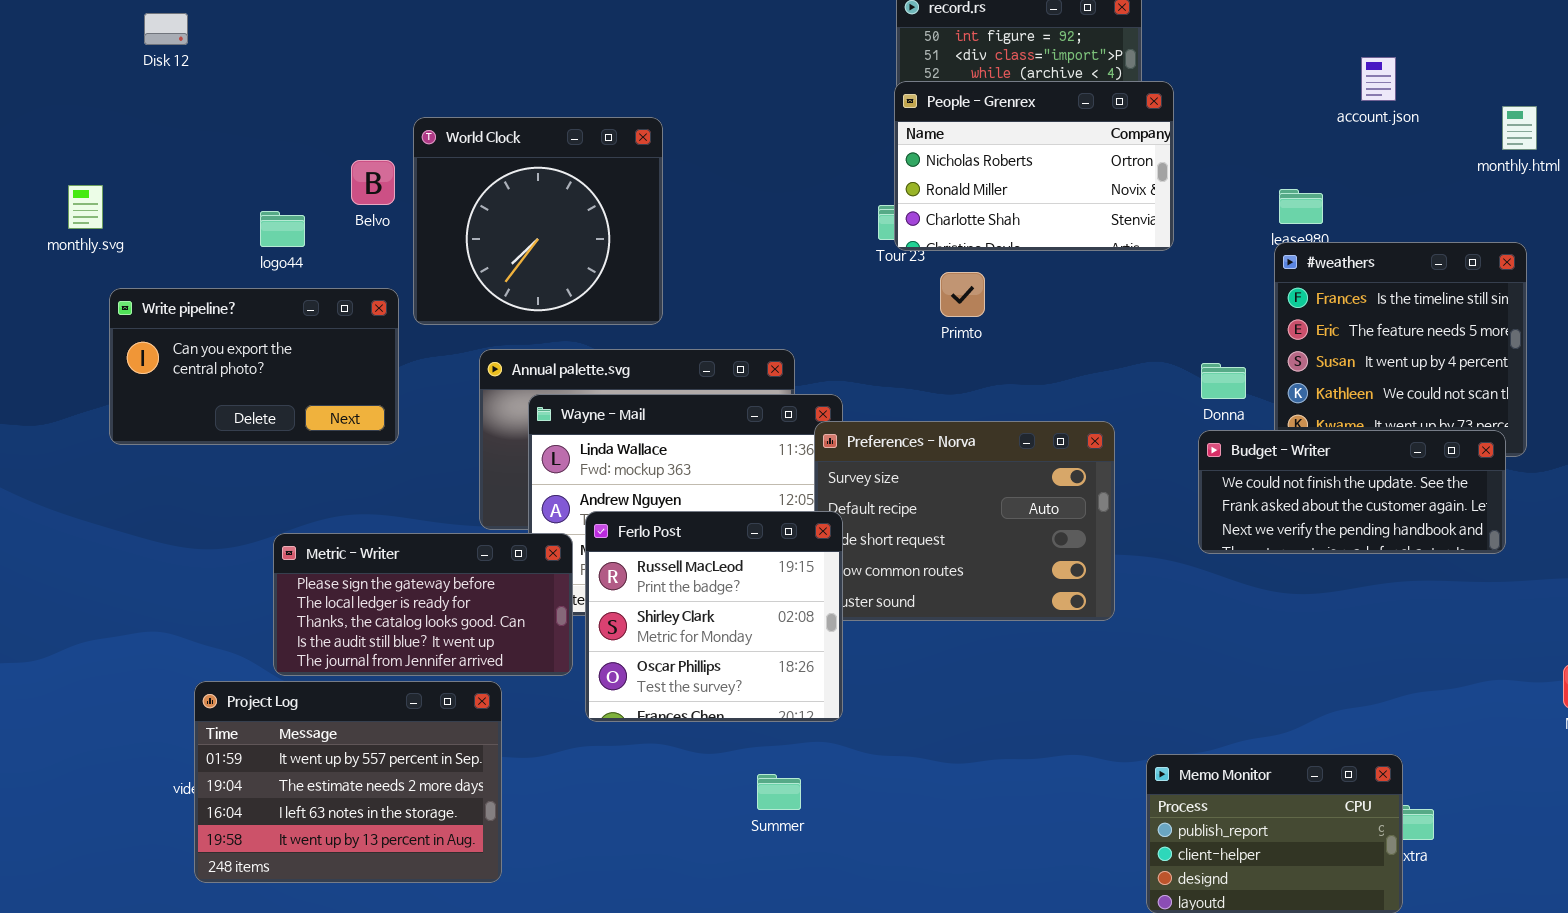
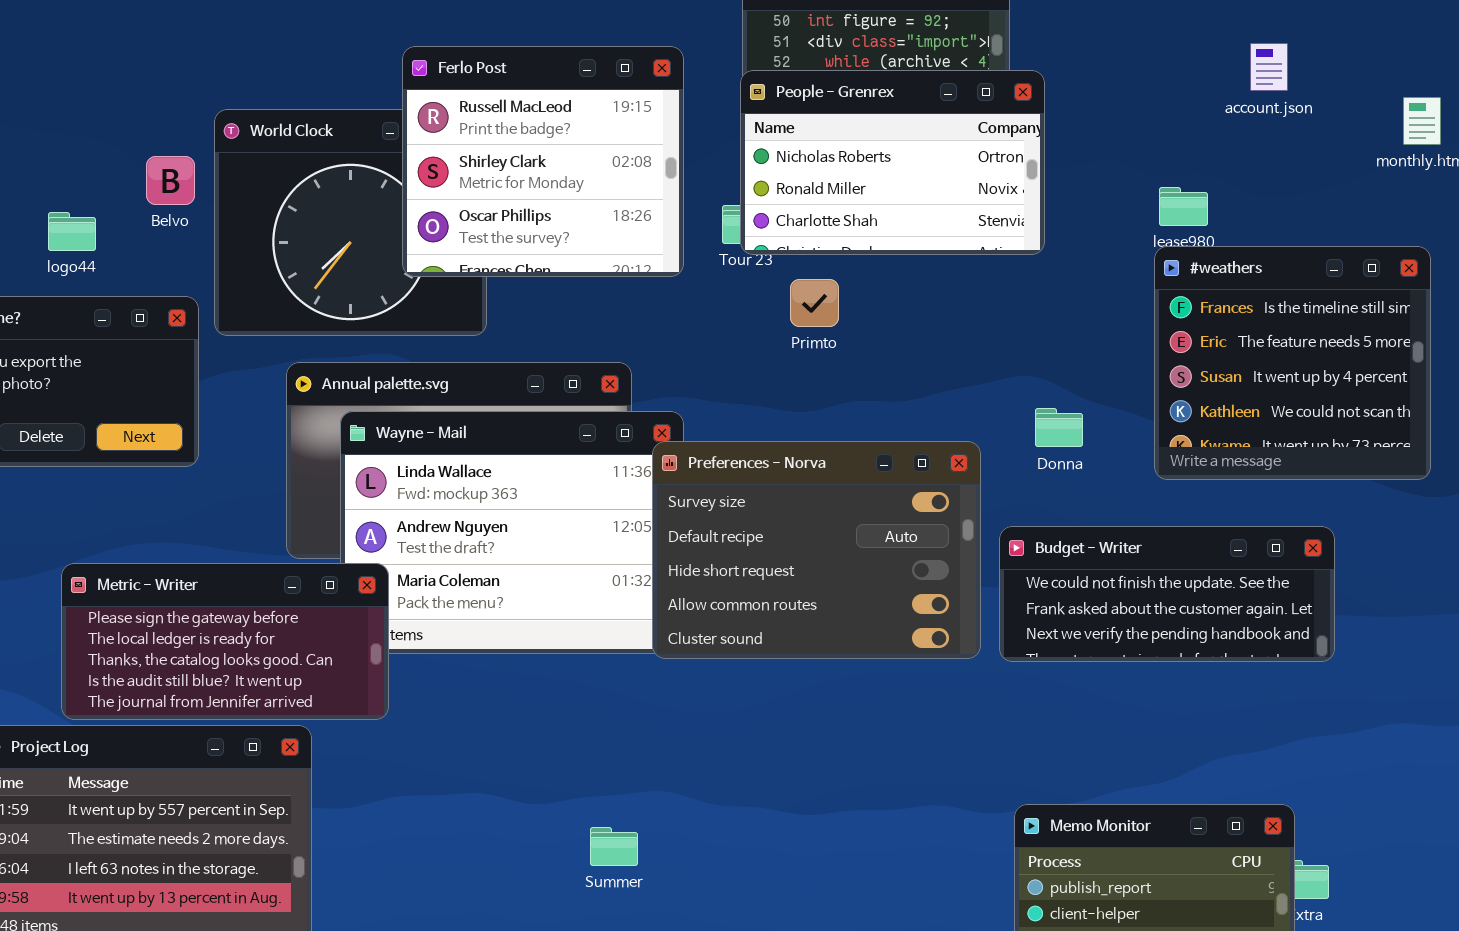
Donna: [1201,363,1246,399] -> [1035,408,1083,447], moved
Budget - Writer: [1198,430,1506,554] -> [999,526,1335,662], moved
Ferlo Post: [585,511,843,722] -> [402,46,684,277], moved

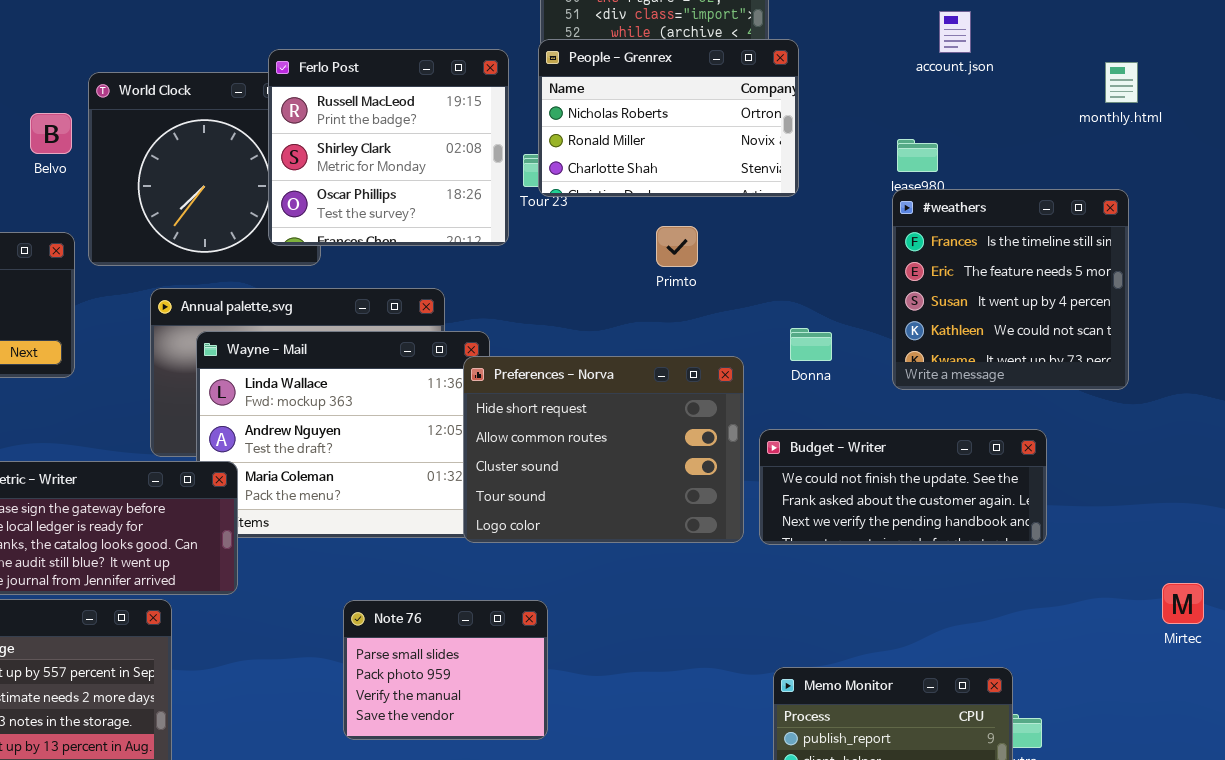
account.json: [1250,43,1288,91] -> [939,11,971,53], moved
Ferlo Post: [402,46,684,277] -> [268,49,509,246], moved
Primto: [790,279,839,327] -> [656,226,698,267], moved
Preferences - Norva: [652,441,981,659] -> [463,356,744,543], scrolled down 2 rows
Note 76: none -> [343,600,548,740], opened

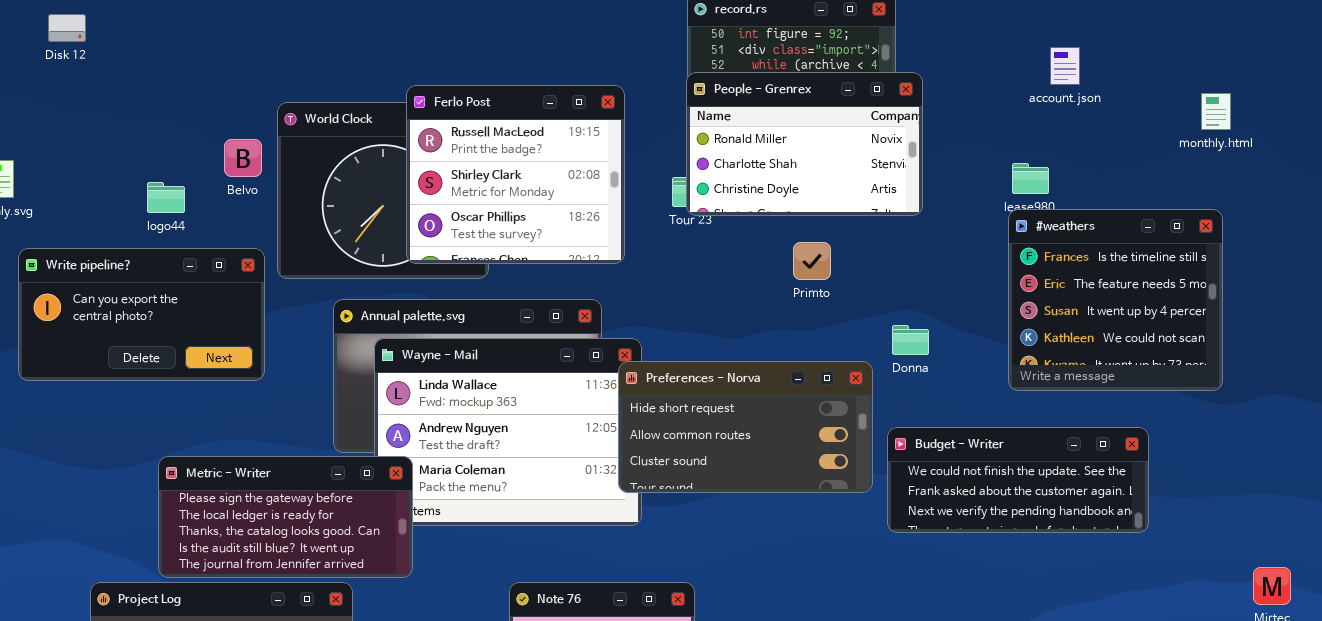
People - Grenrex: [538,39,799,197] -> [686,72,923,216], scrolled down 1 row
Ferlo Post: [268,49,509,246] -> [406,85,625,264], moved
Donna: [790,328,832,361] -> [892,325,929,355], moved
Preferences - Norva: [463,356,744,543] -> [618,361,873,493], resized

